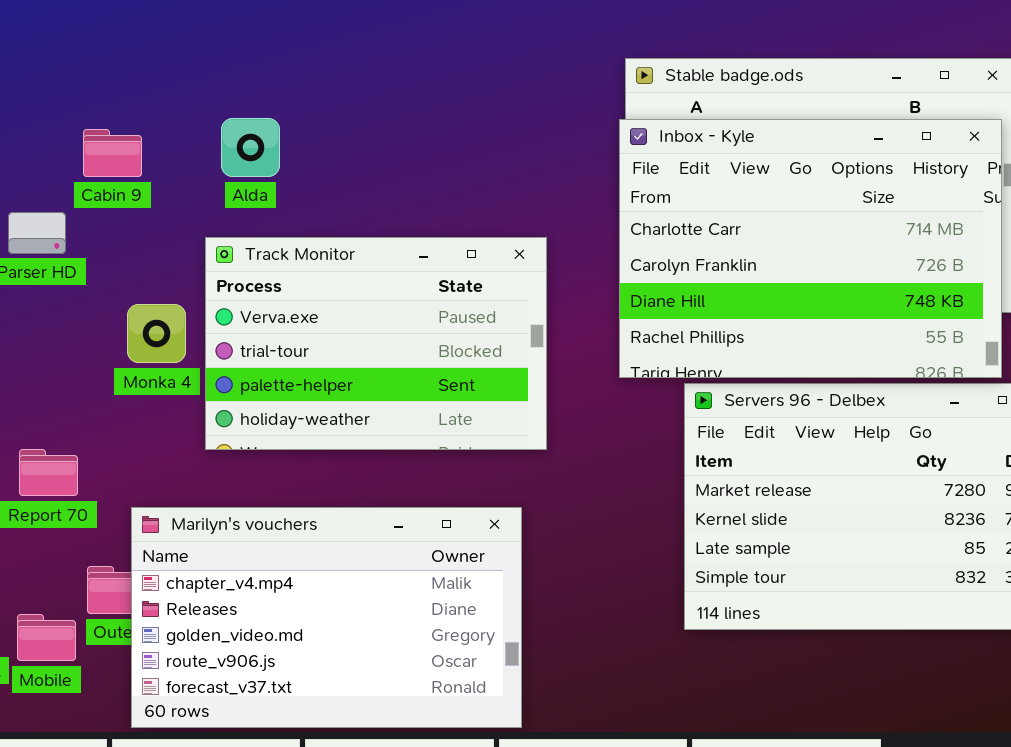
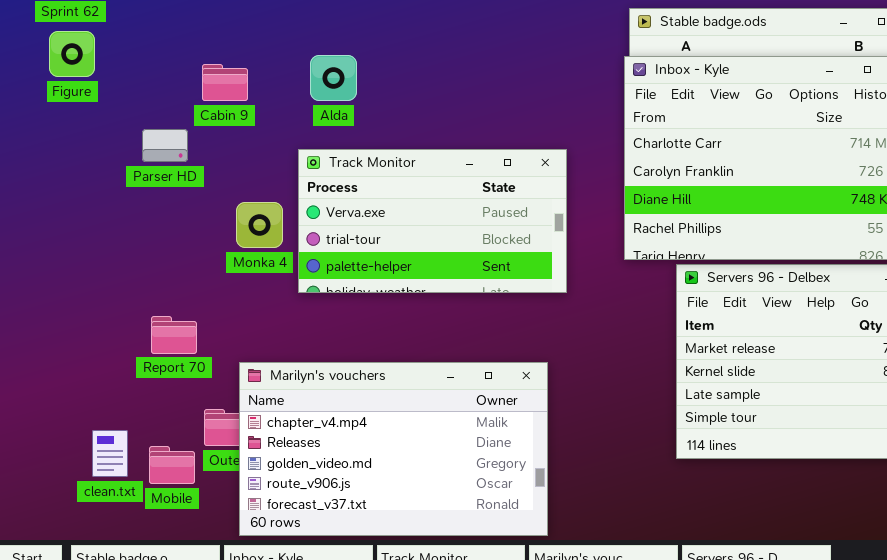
Track Monitor: [205,237,547,450] -> [298,149,567,293], resized

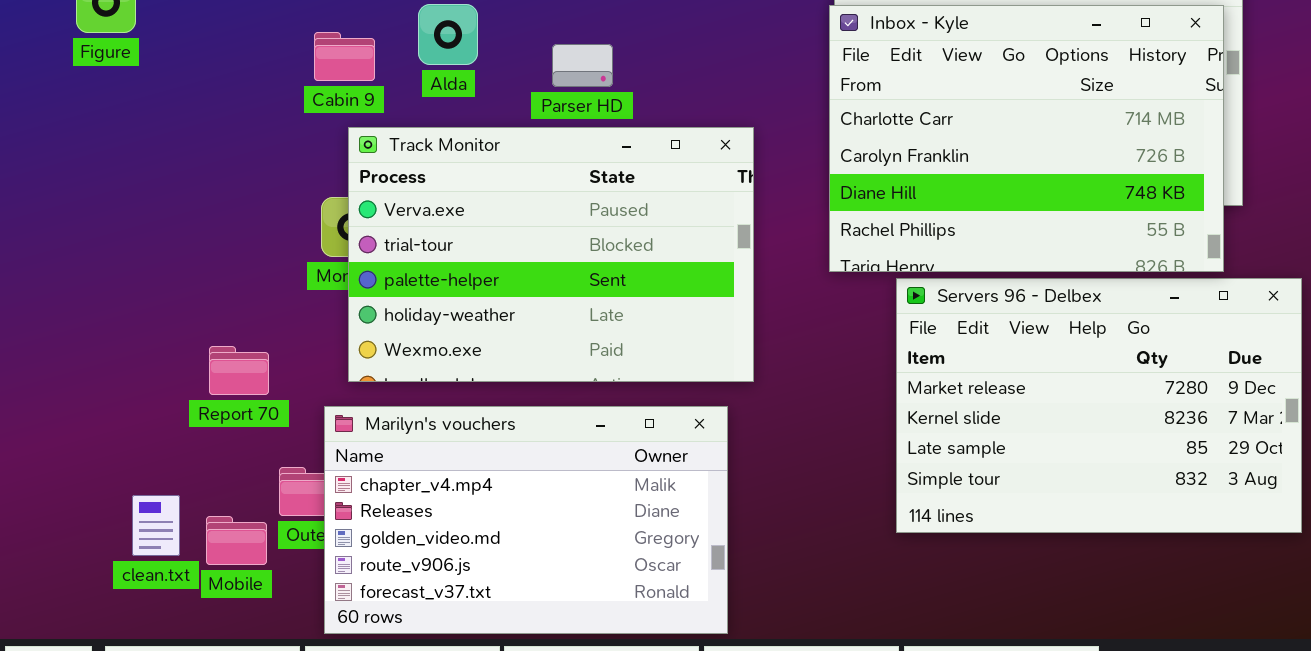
Cabin 9: [202,64,248,101] -> [314,32,375,81], moved
Parser HD: [142,129,188,162] -> [552,44,613,87], moved
Track Monitor: [298,149,567,293] -> [348,127,754,382], resized

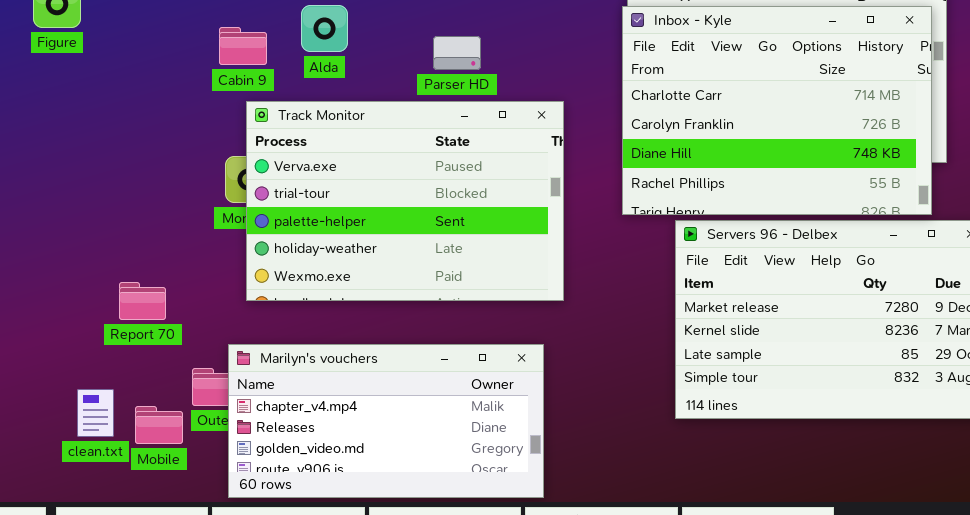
Parser HD: [552,44,613,87] -> [433,36,481,70], moved
Report 70: [209,346,269,395] -> [119,282,166,320], moved
Marilyn's vouchers: [324,406,728,634] -> [228,344,544,498], resized

